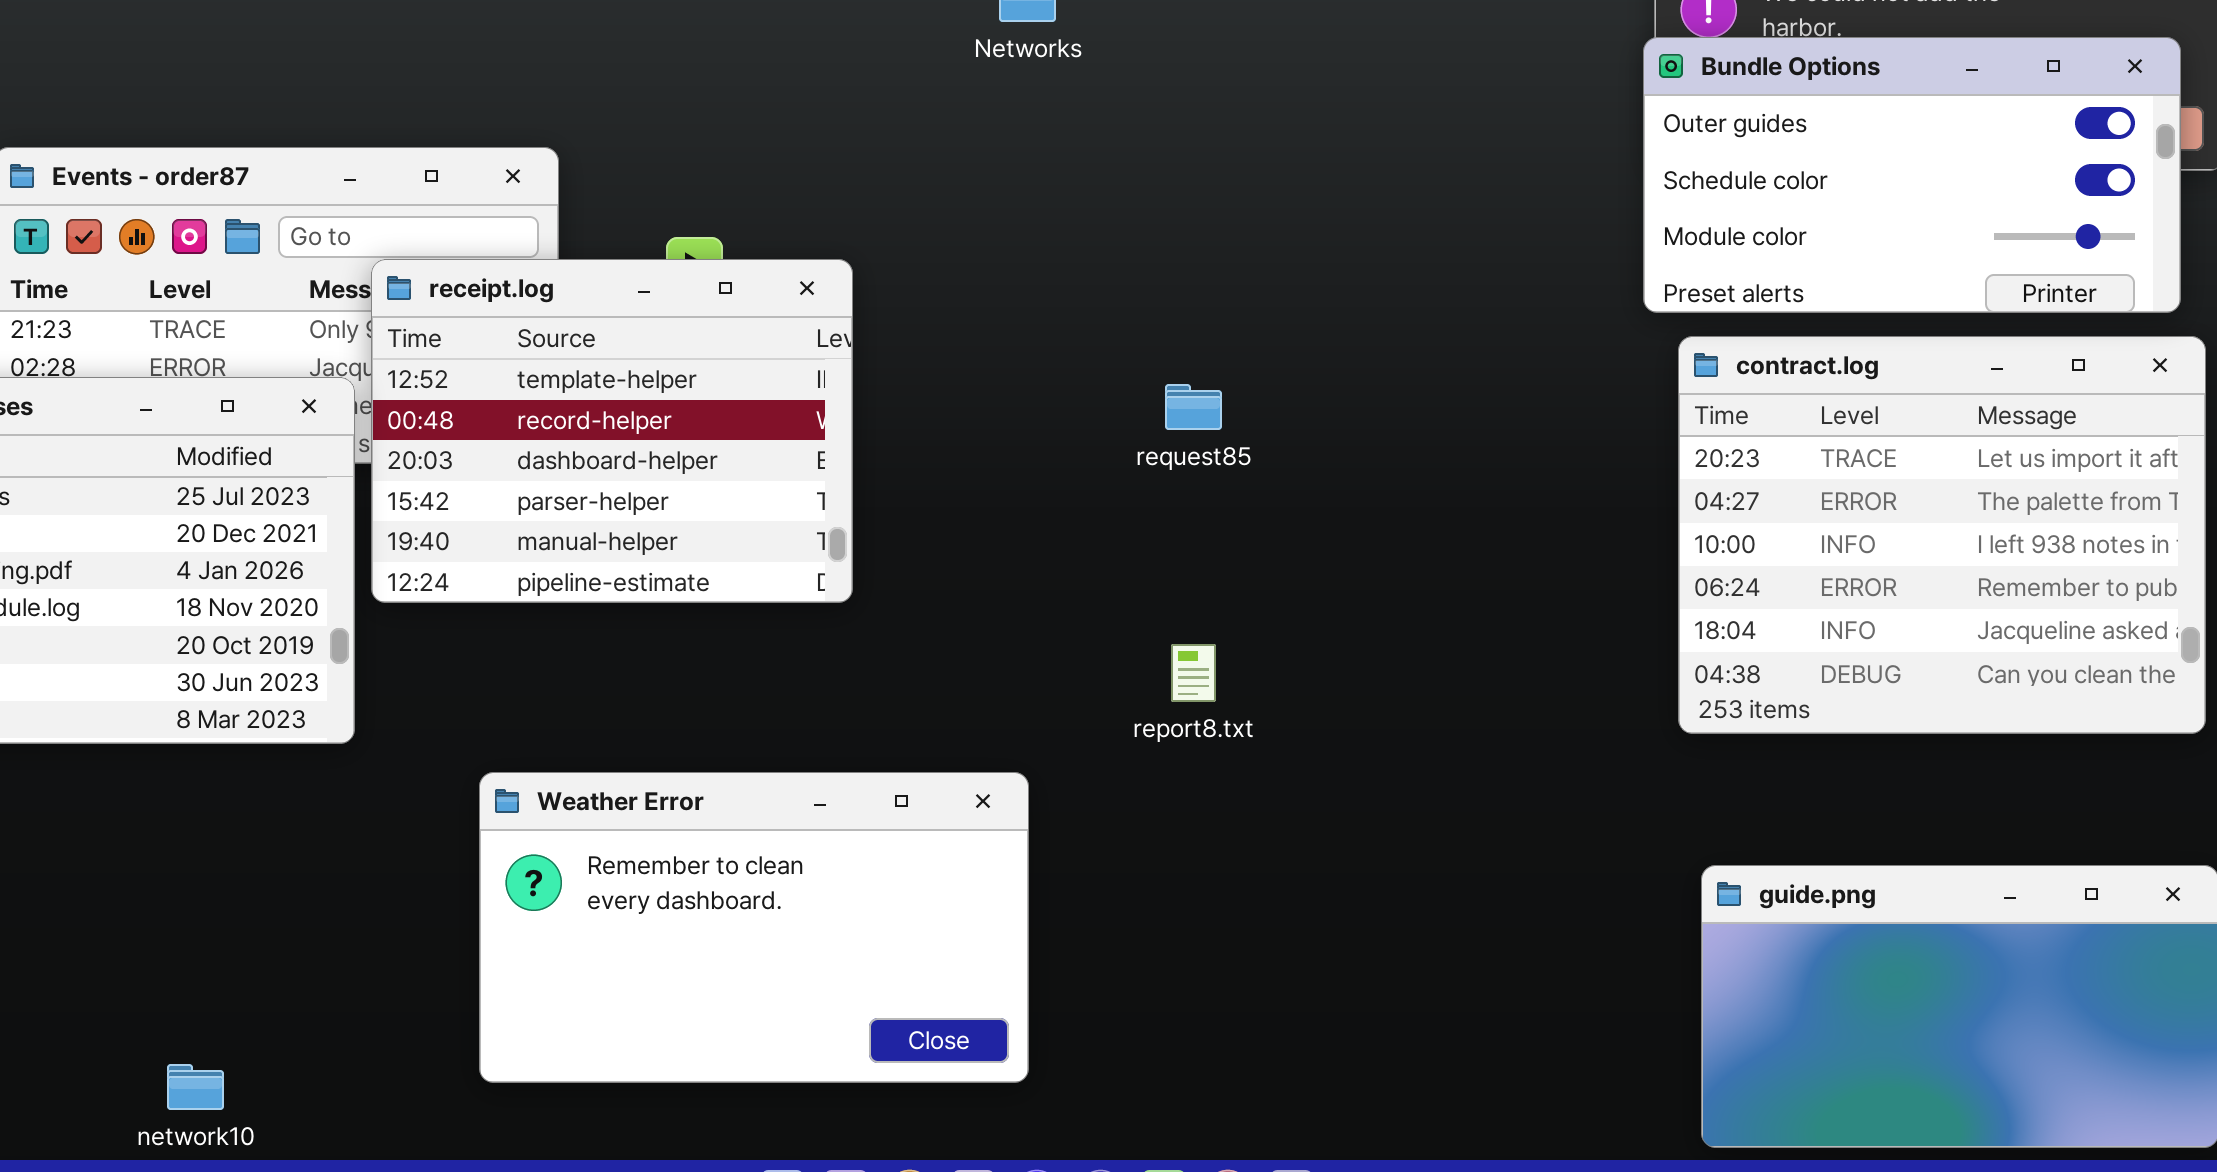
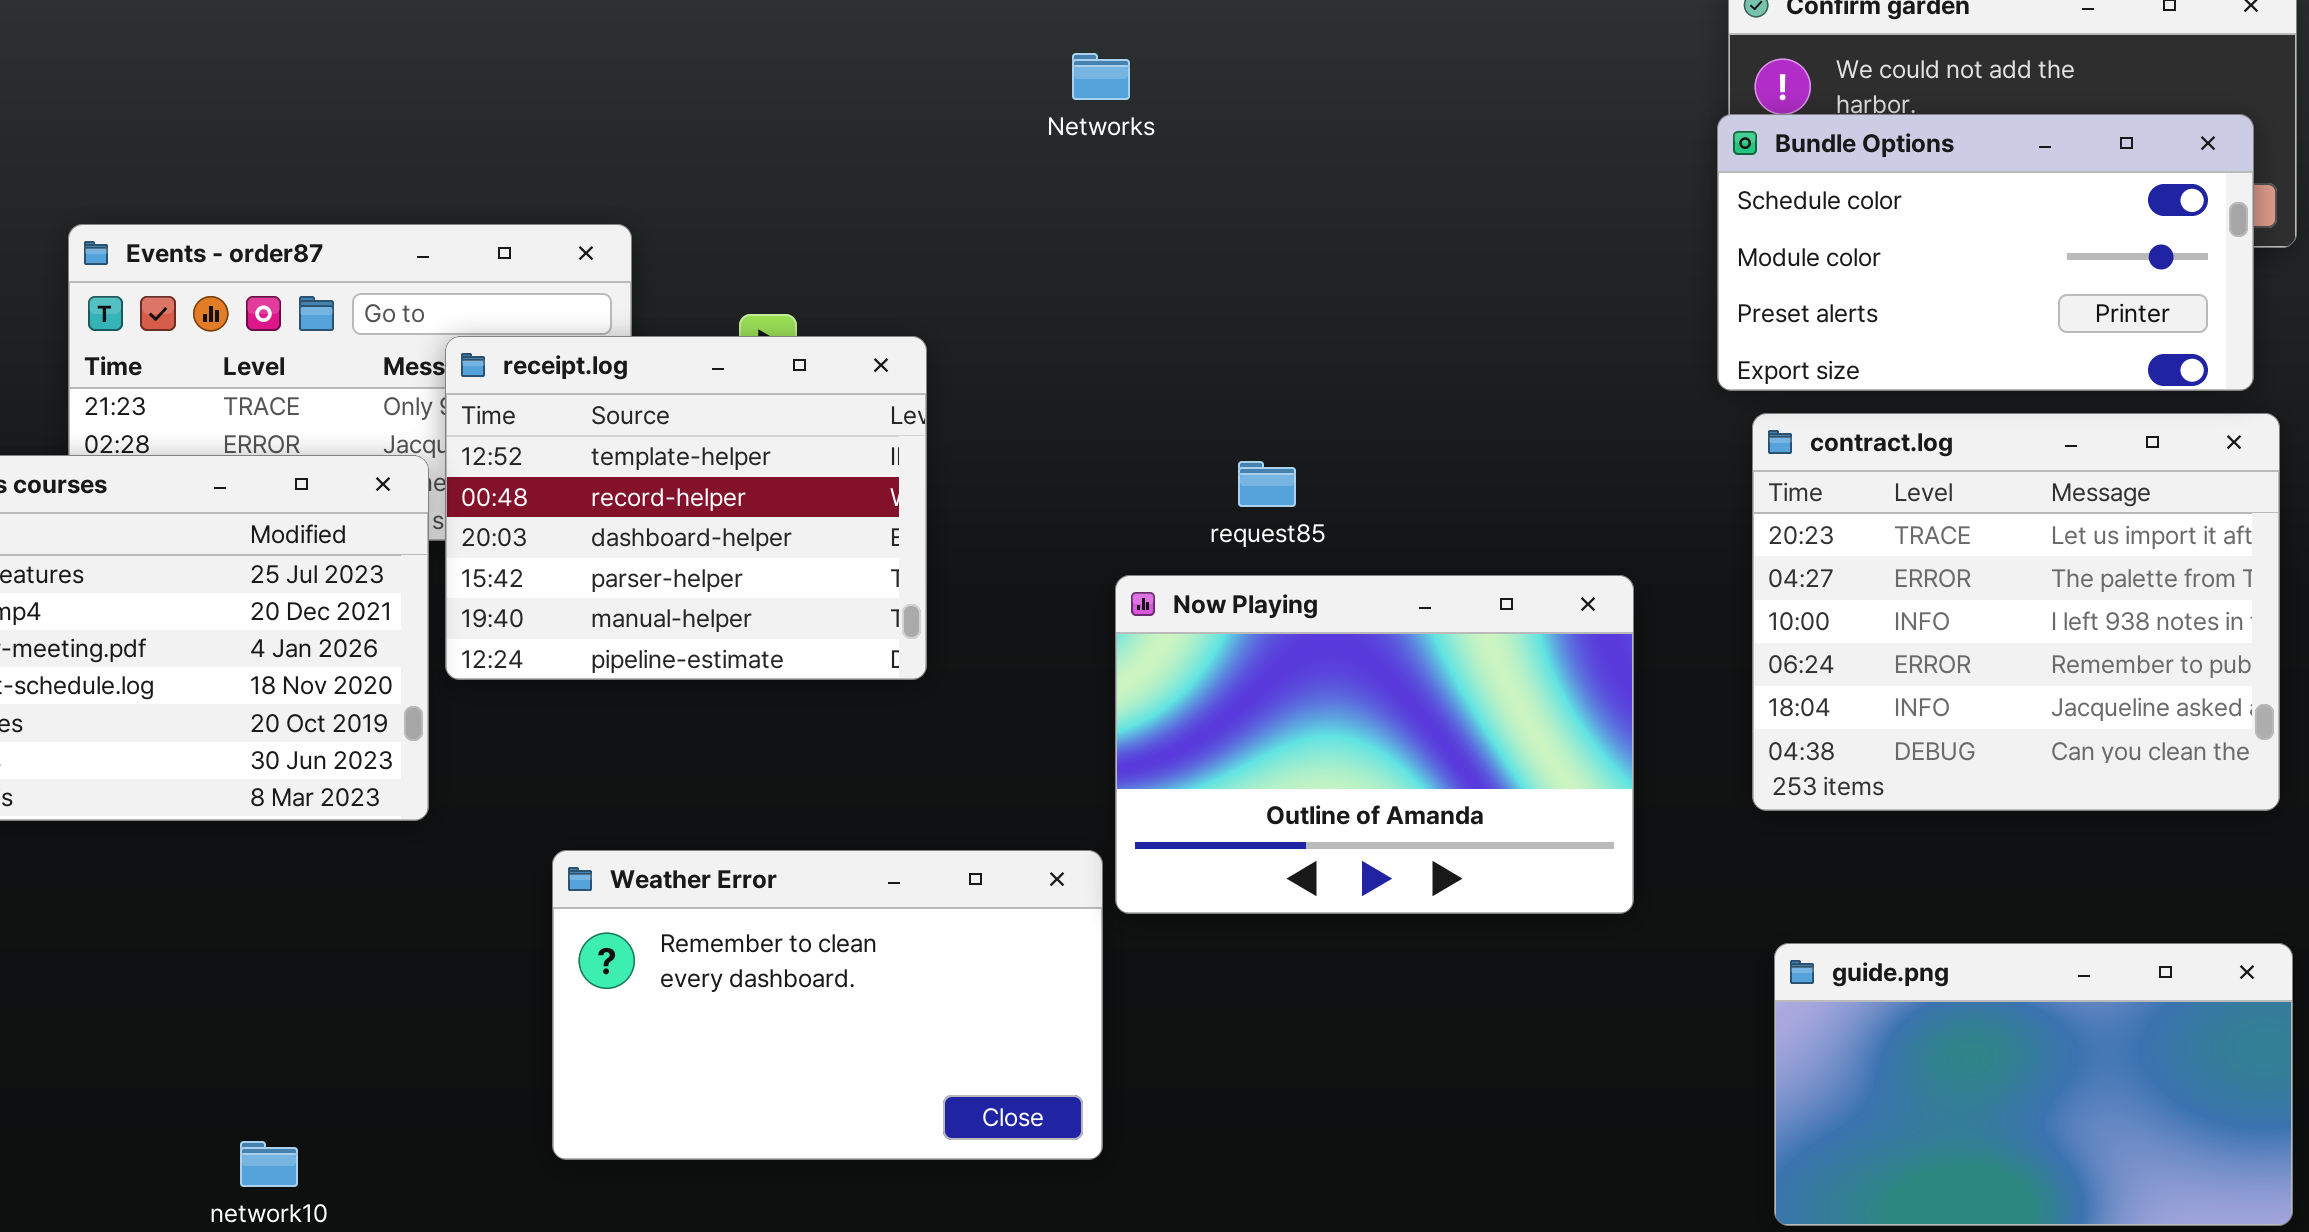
Bundle Options: [1643,37,2181,313] -> [1717,114,2254,391], scrolled down 1 row
Now Playing: none -> [1115,575,1634,914], opened

